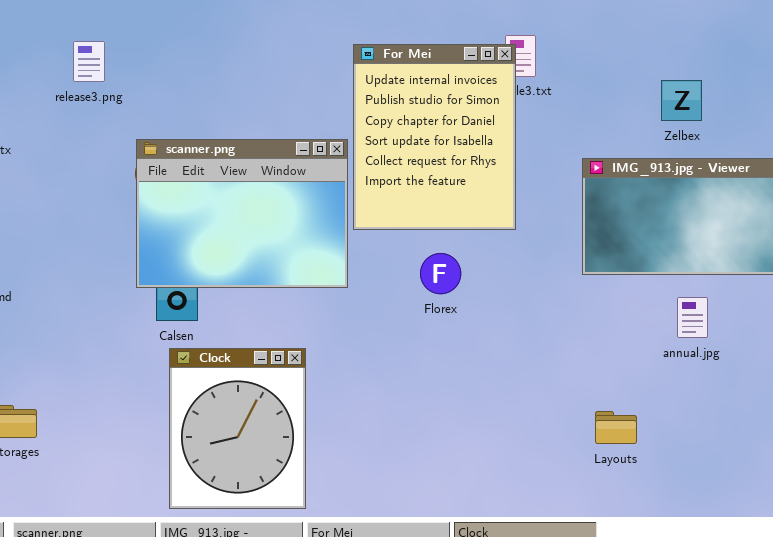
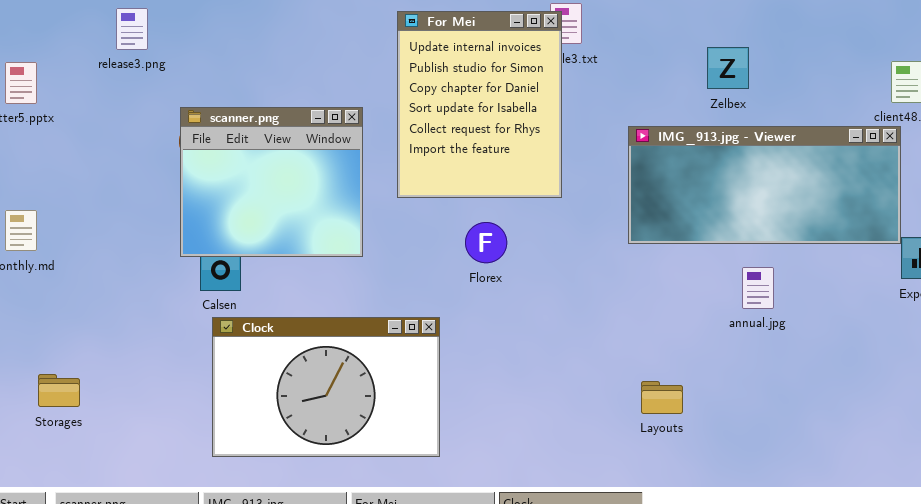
scanner.png: [136,139,348,288] -> [180,107,363,257], resized
annual.jpg: [677,297,708,338] -> [742,267,774,309], moved
Clock: [169,348,306,509] -> [212,317,440,457], resized

